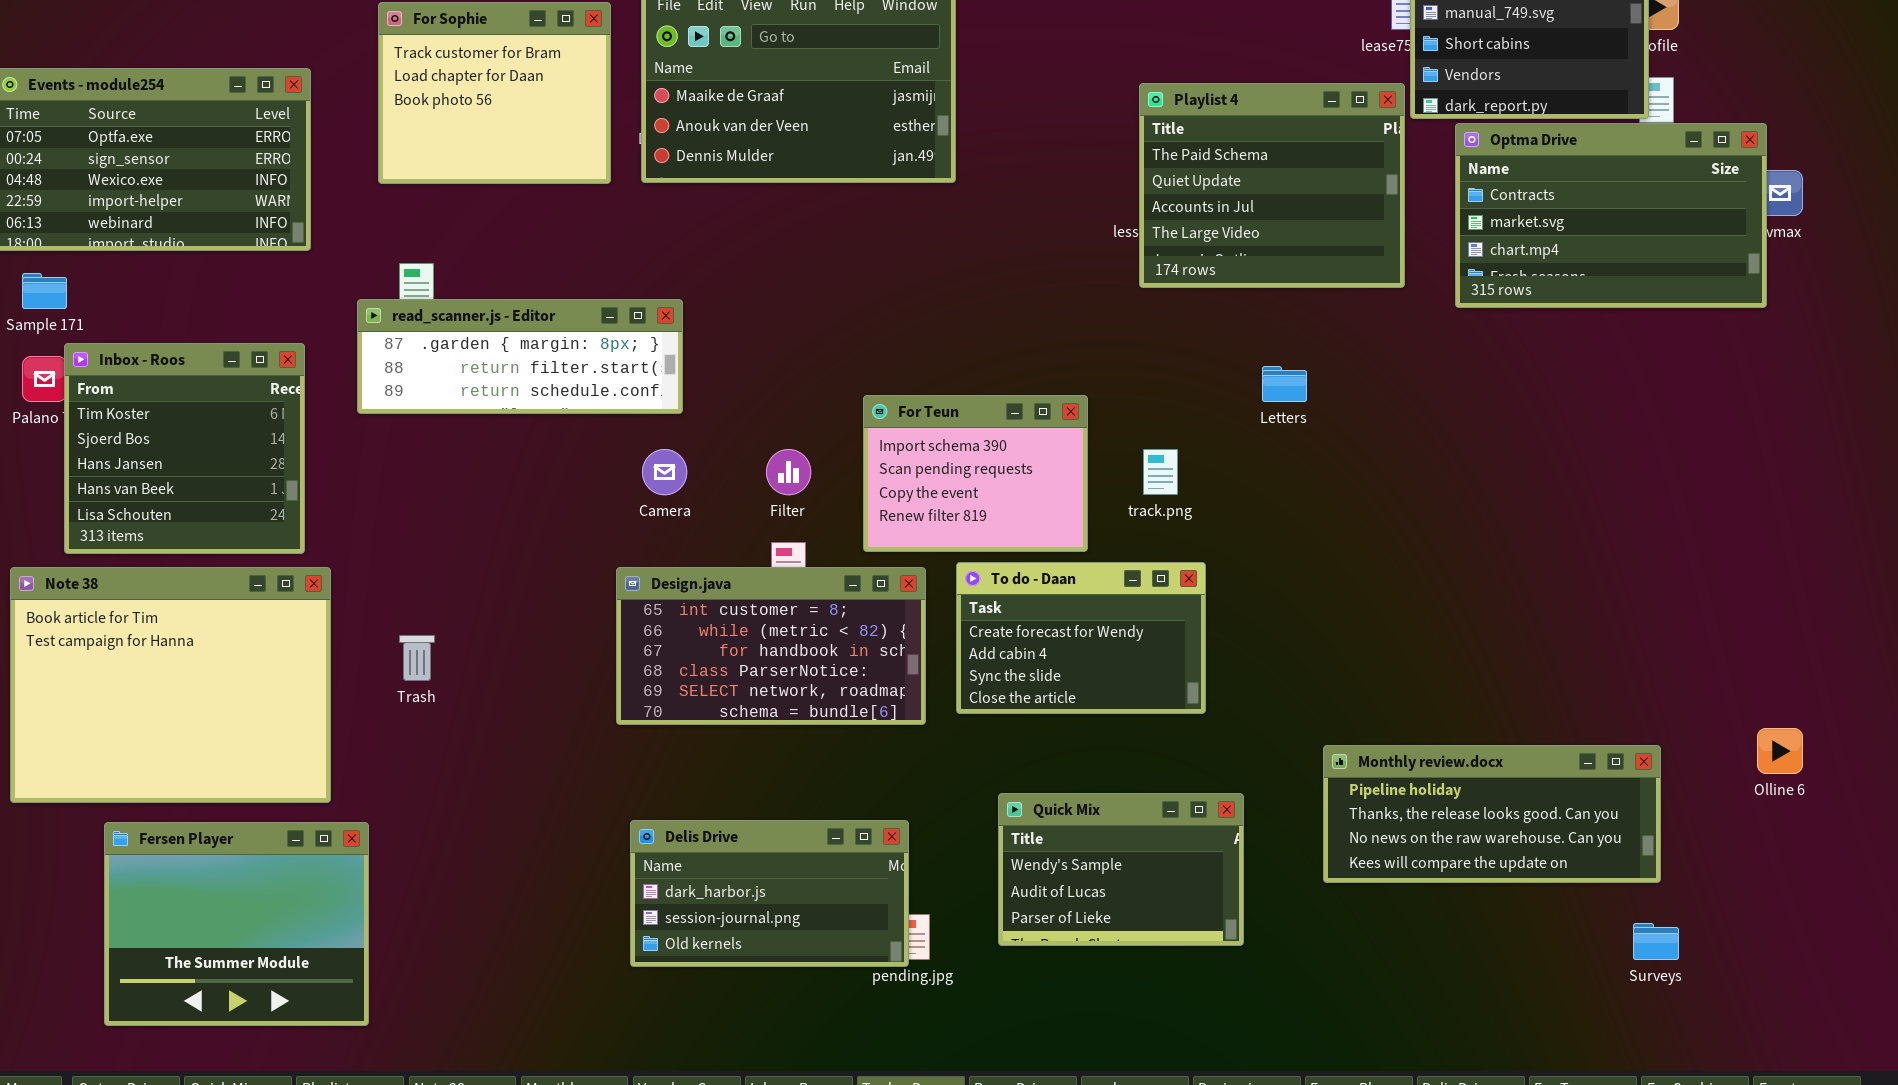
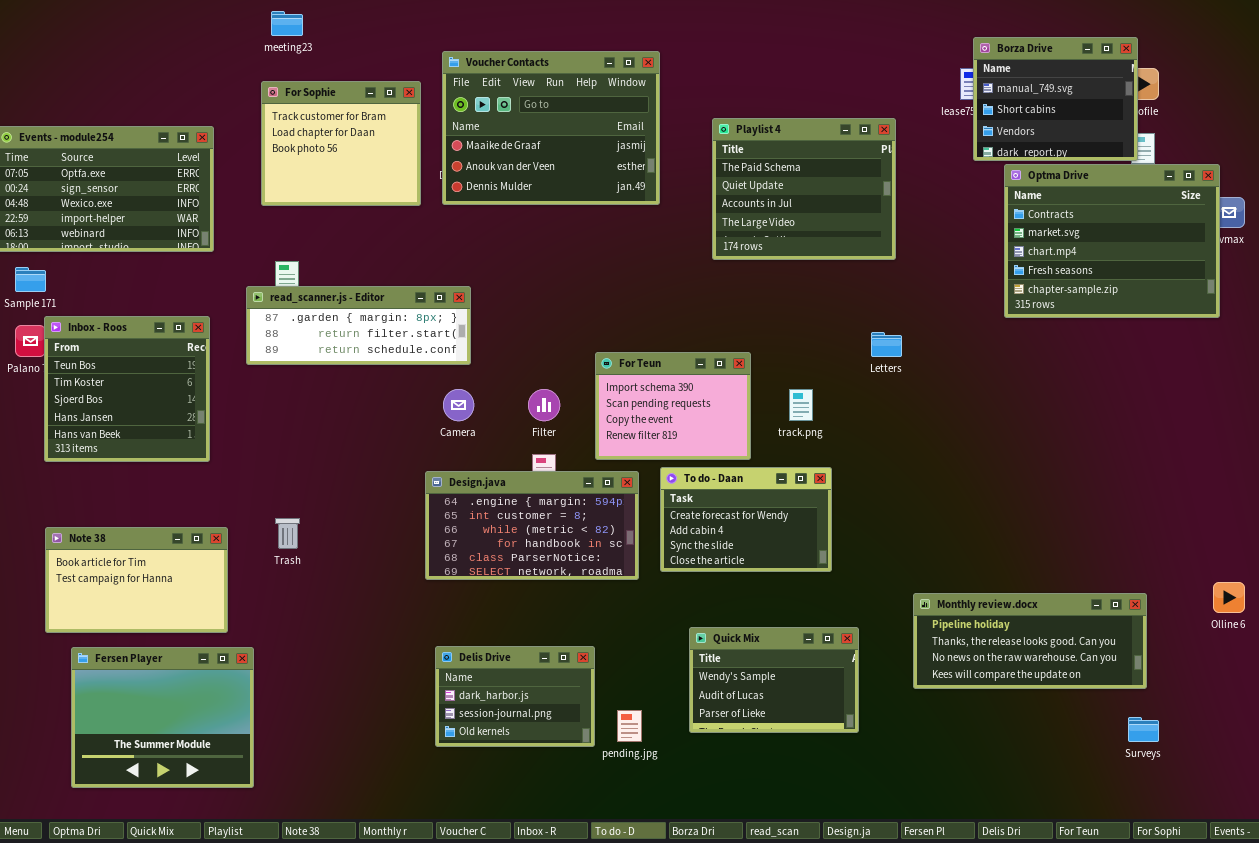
Playlist 4: [1139,83,1405,288] -> [712,118,896,260], moved
Optma Drive: [1455,123,1767,308] -> [1004,164,1220,318], resized
Inbox - Roos: [64,343,305,554] -> [44,316,210,462], scrolled up 1 row
Note 38: [10,567,331,803] -> [45,527,228,633], resized
Design.java: [616,567,926,725] -> [425,471,639,580], scrolled up 1 row
Delis Drive: [630,820,909,967] -> [435,646,595,747], resized

